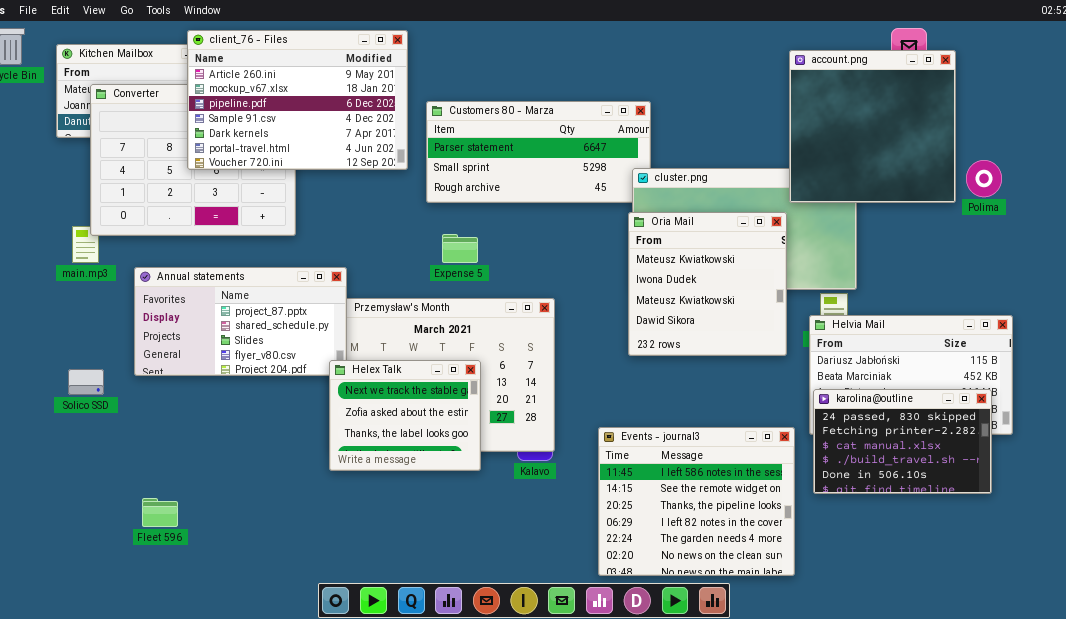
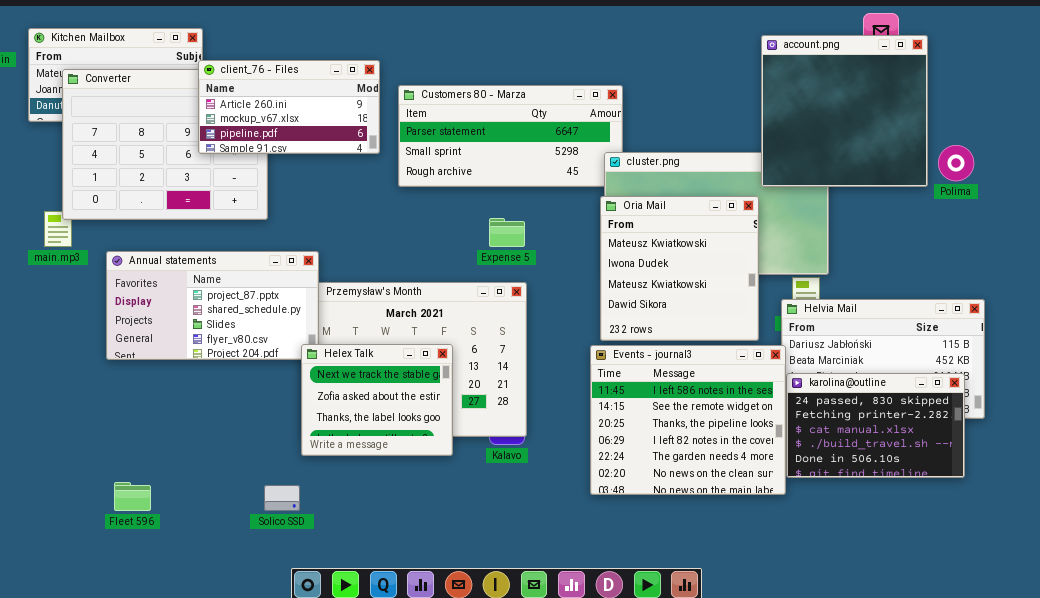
client_76 - Files: [187,30,408,170] -> [198,60,380,154], resized
Expense 5: [442,234,478,263] -> [489,218,525,247], moved
Solico SSD: [68,369,104,395] -> [264,485,300,511], moved
Events - journal3: [598,427,795,576] -> [590,345,786,495], moved

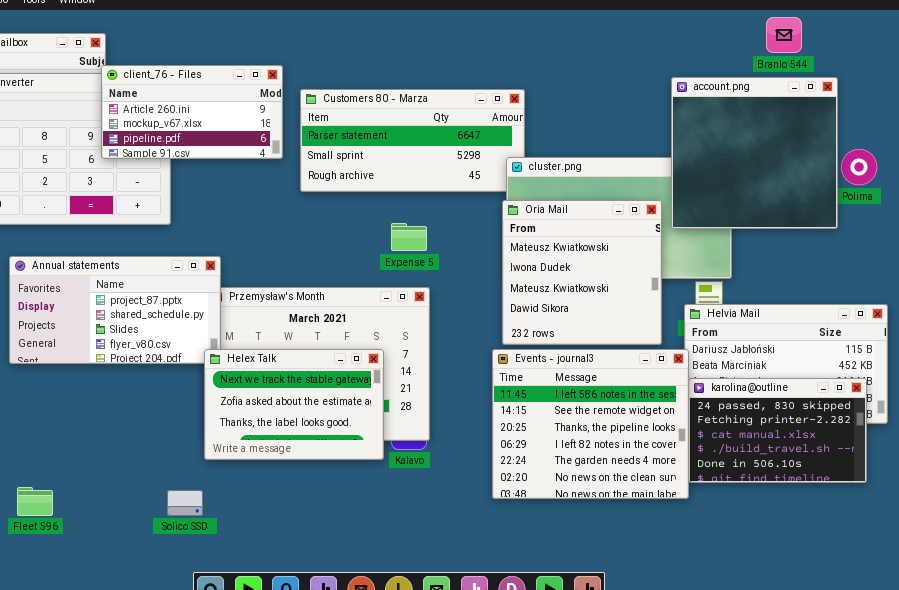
account.png: [761,35,928,187] -> [671,77,838,229], moved
Helex Talk: [301,344,453,456] -> [204,349,384,460], resized

